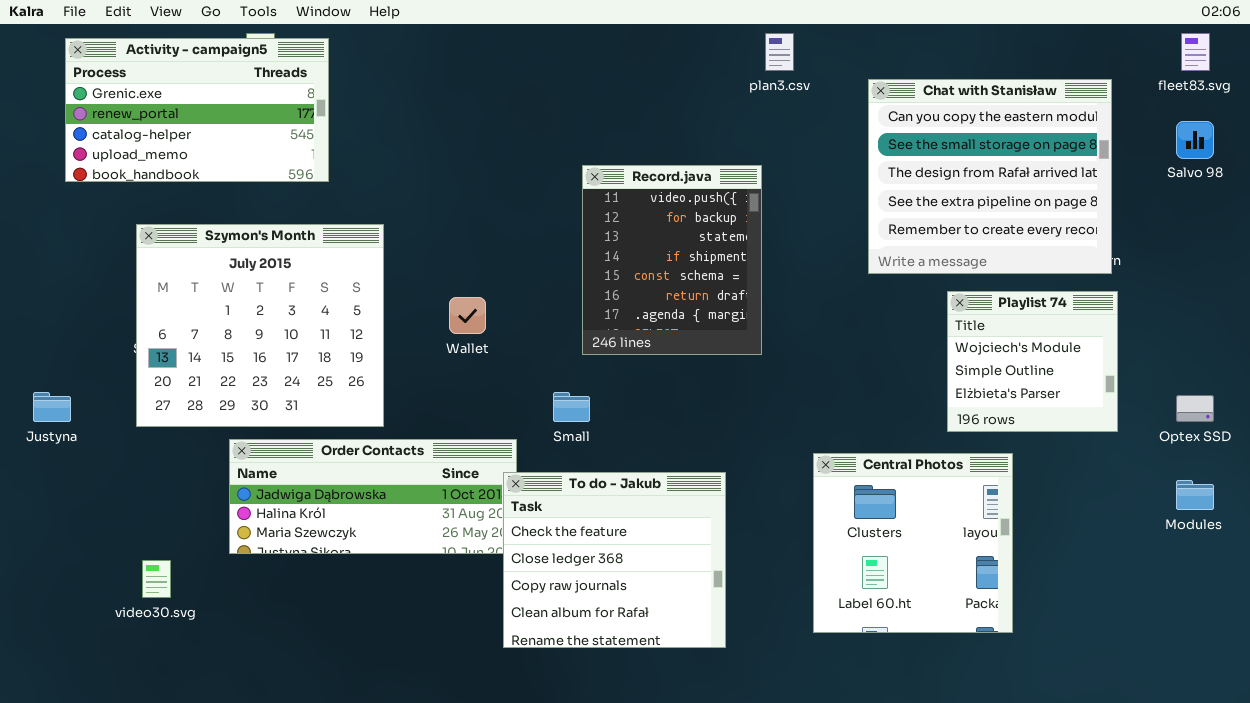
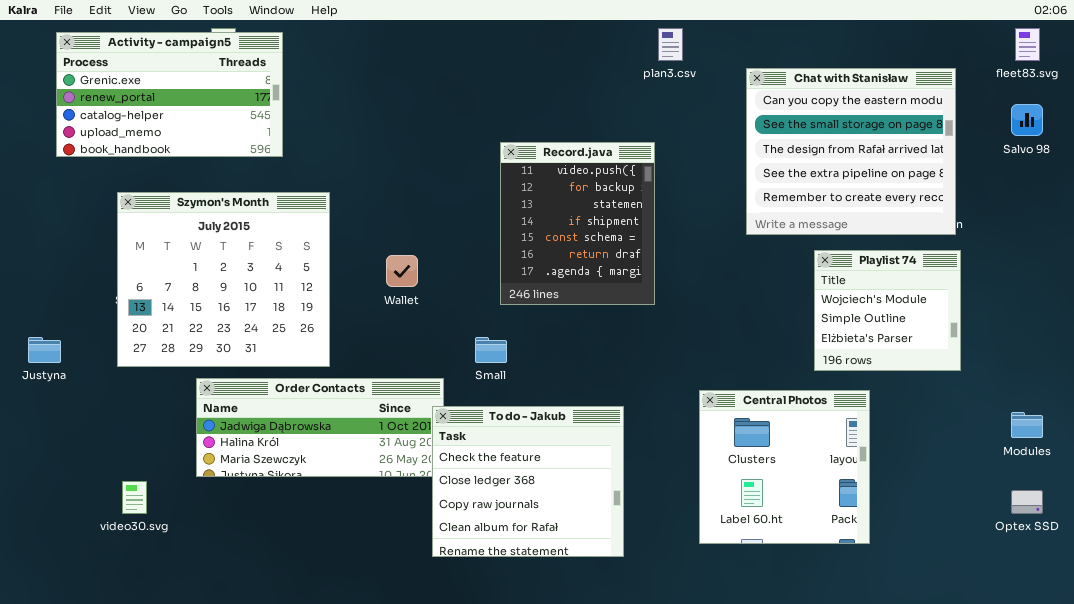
Optex SSD: [1176,395,1214,422] -> [1011,490,1043,514], moved

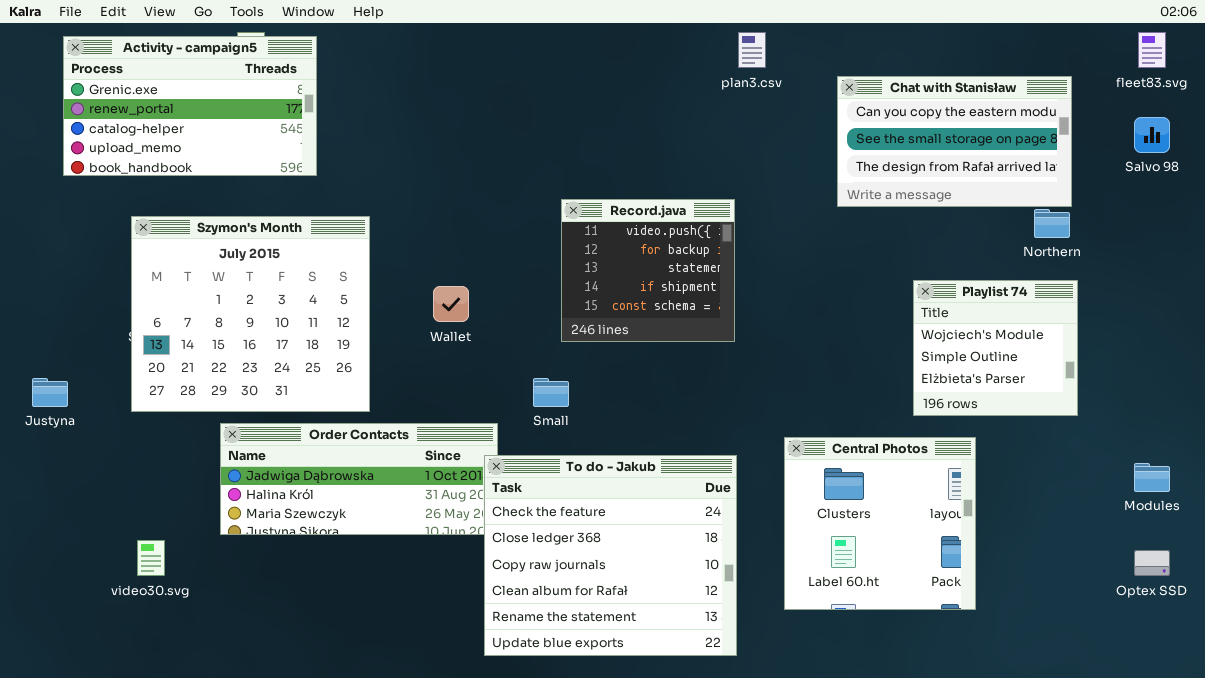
Chat with Stanisław: [746,68,956,235] -> [837,76,1072,207], resized
Record.java: [500,142,655,305] -> [561,199,735,342], resized
To do - Jakub: [432,406,624,557] -> [484,455,737,656], resized

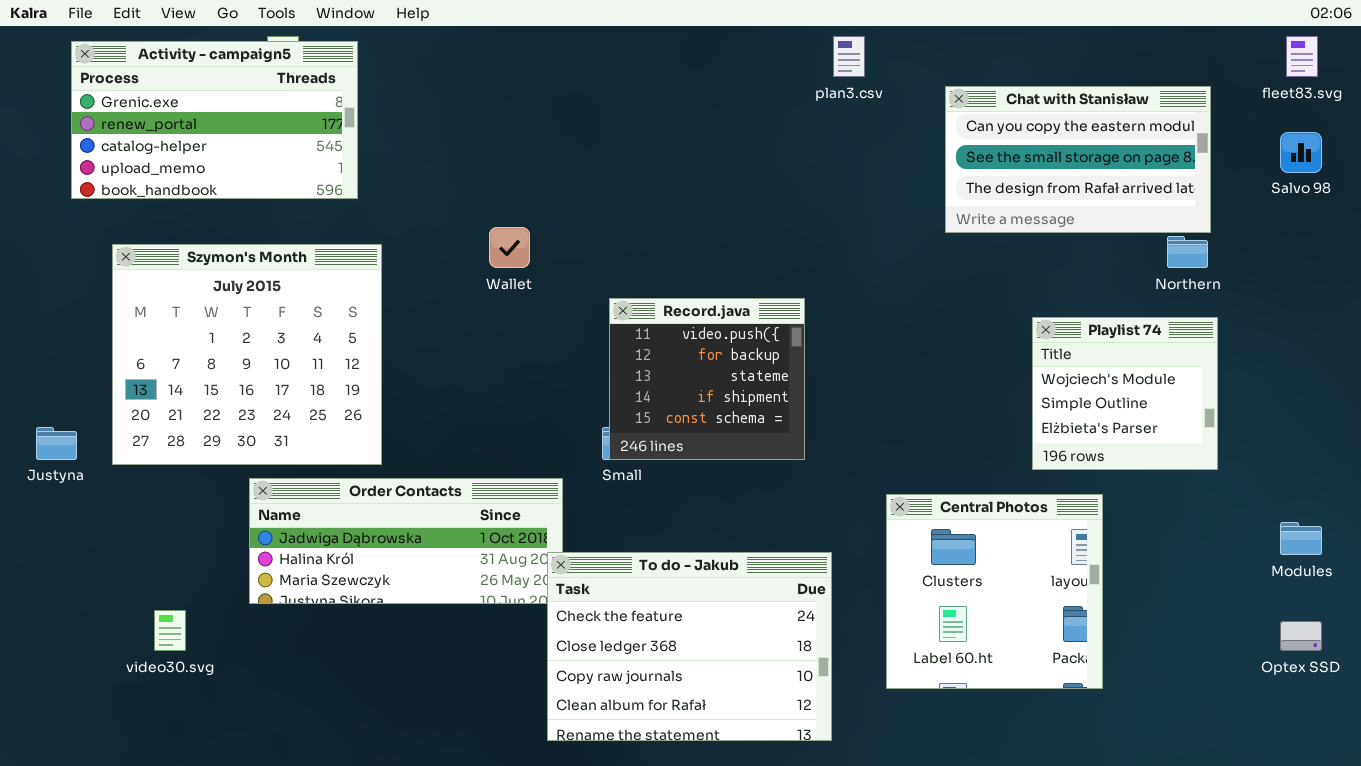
Record.java: [561,199,735,342] -> [609,298,805,460], moved
Szymon's Month: [131,216,370,412] -> [112,244,382,465], moved
Wallet: [433,286,469,322] -> [489,227,530,268], moved
To do - Jakub: [484,455,737,656] -> [547,552,832,741], resized

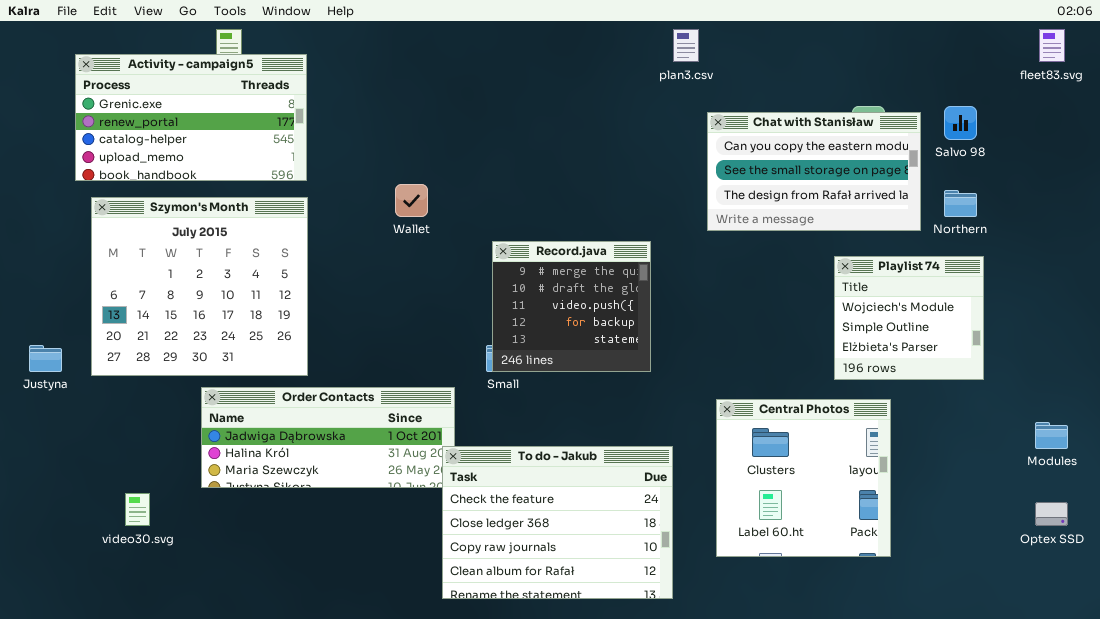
Activity - campaign5: [71,41,358,199] -> [75,54,307,181], moved
Chat with Stanisław: [945,86,1211,233] -> [707,112,921,231], moved
Salvo 98: [1280,132,1322,173] -> [944,106,977,140], moved
Record.java: [609,298,805,460] -> [492,241,651,372], scrolled up 2 rows

